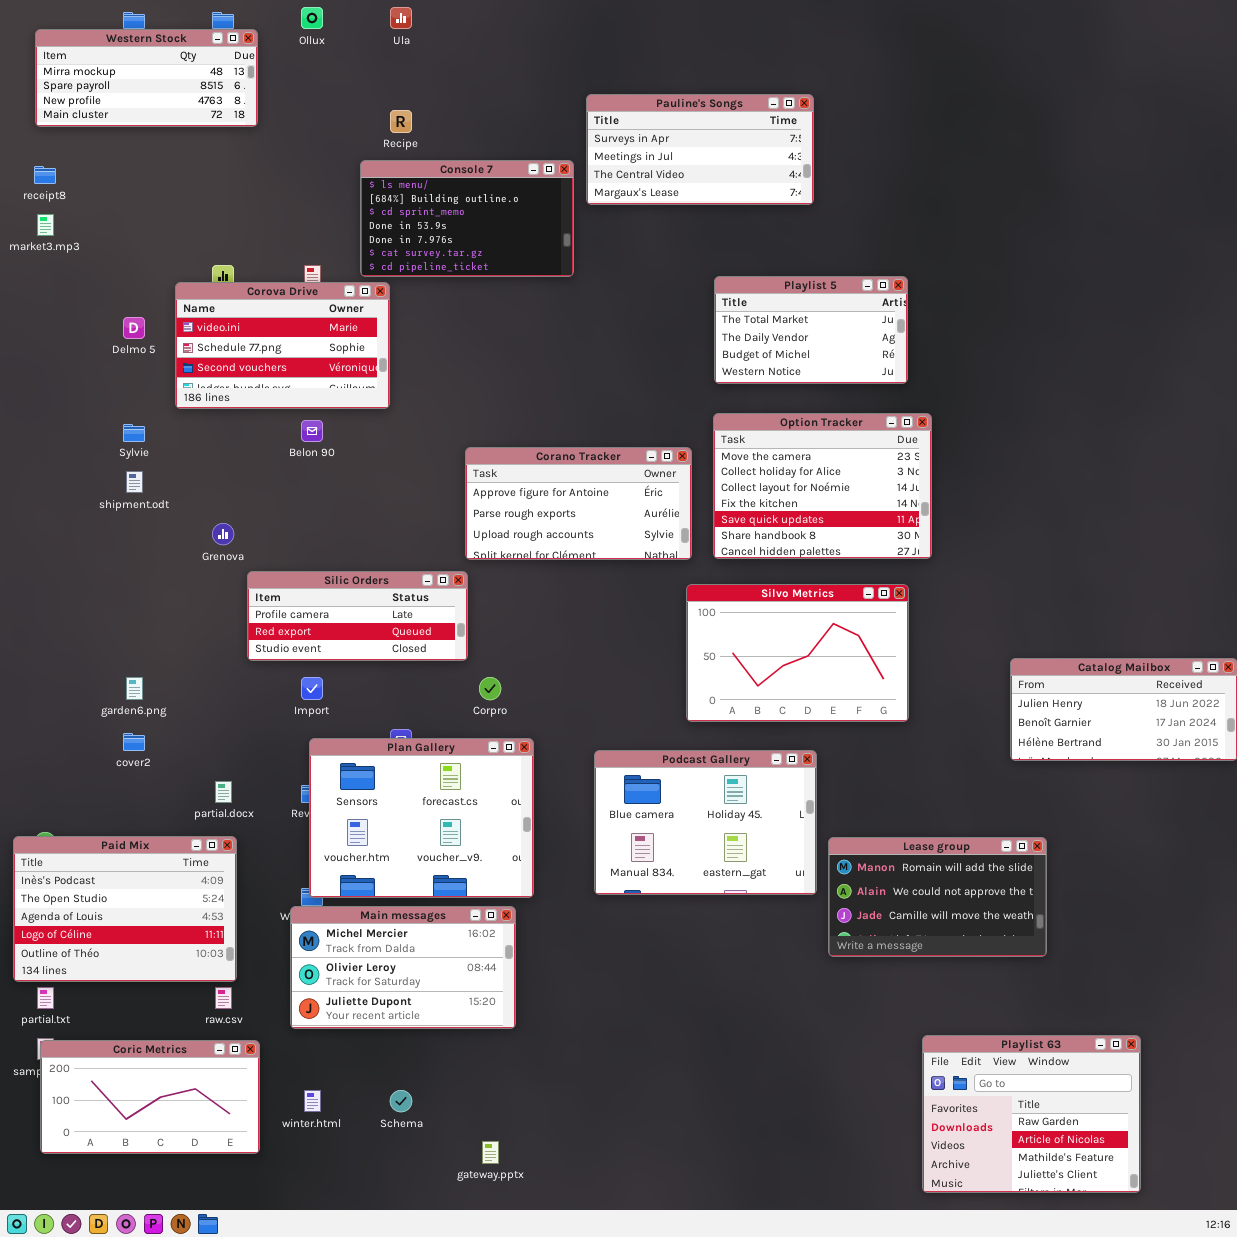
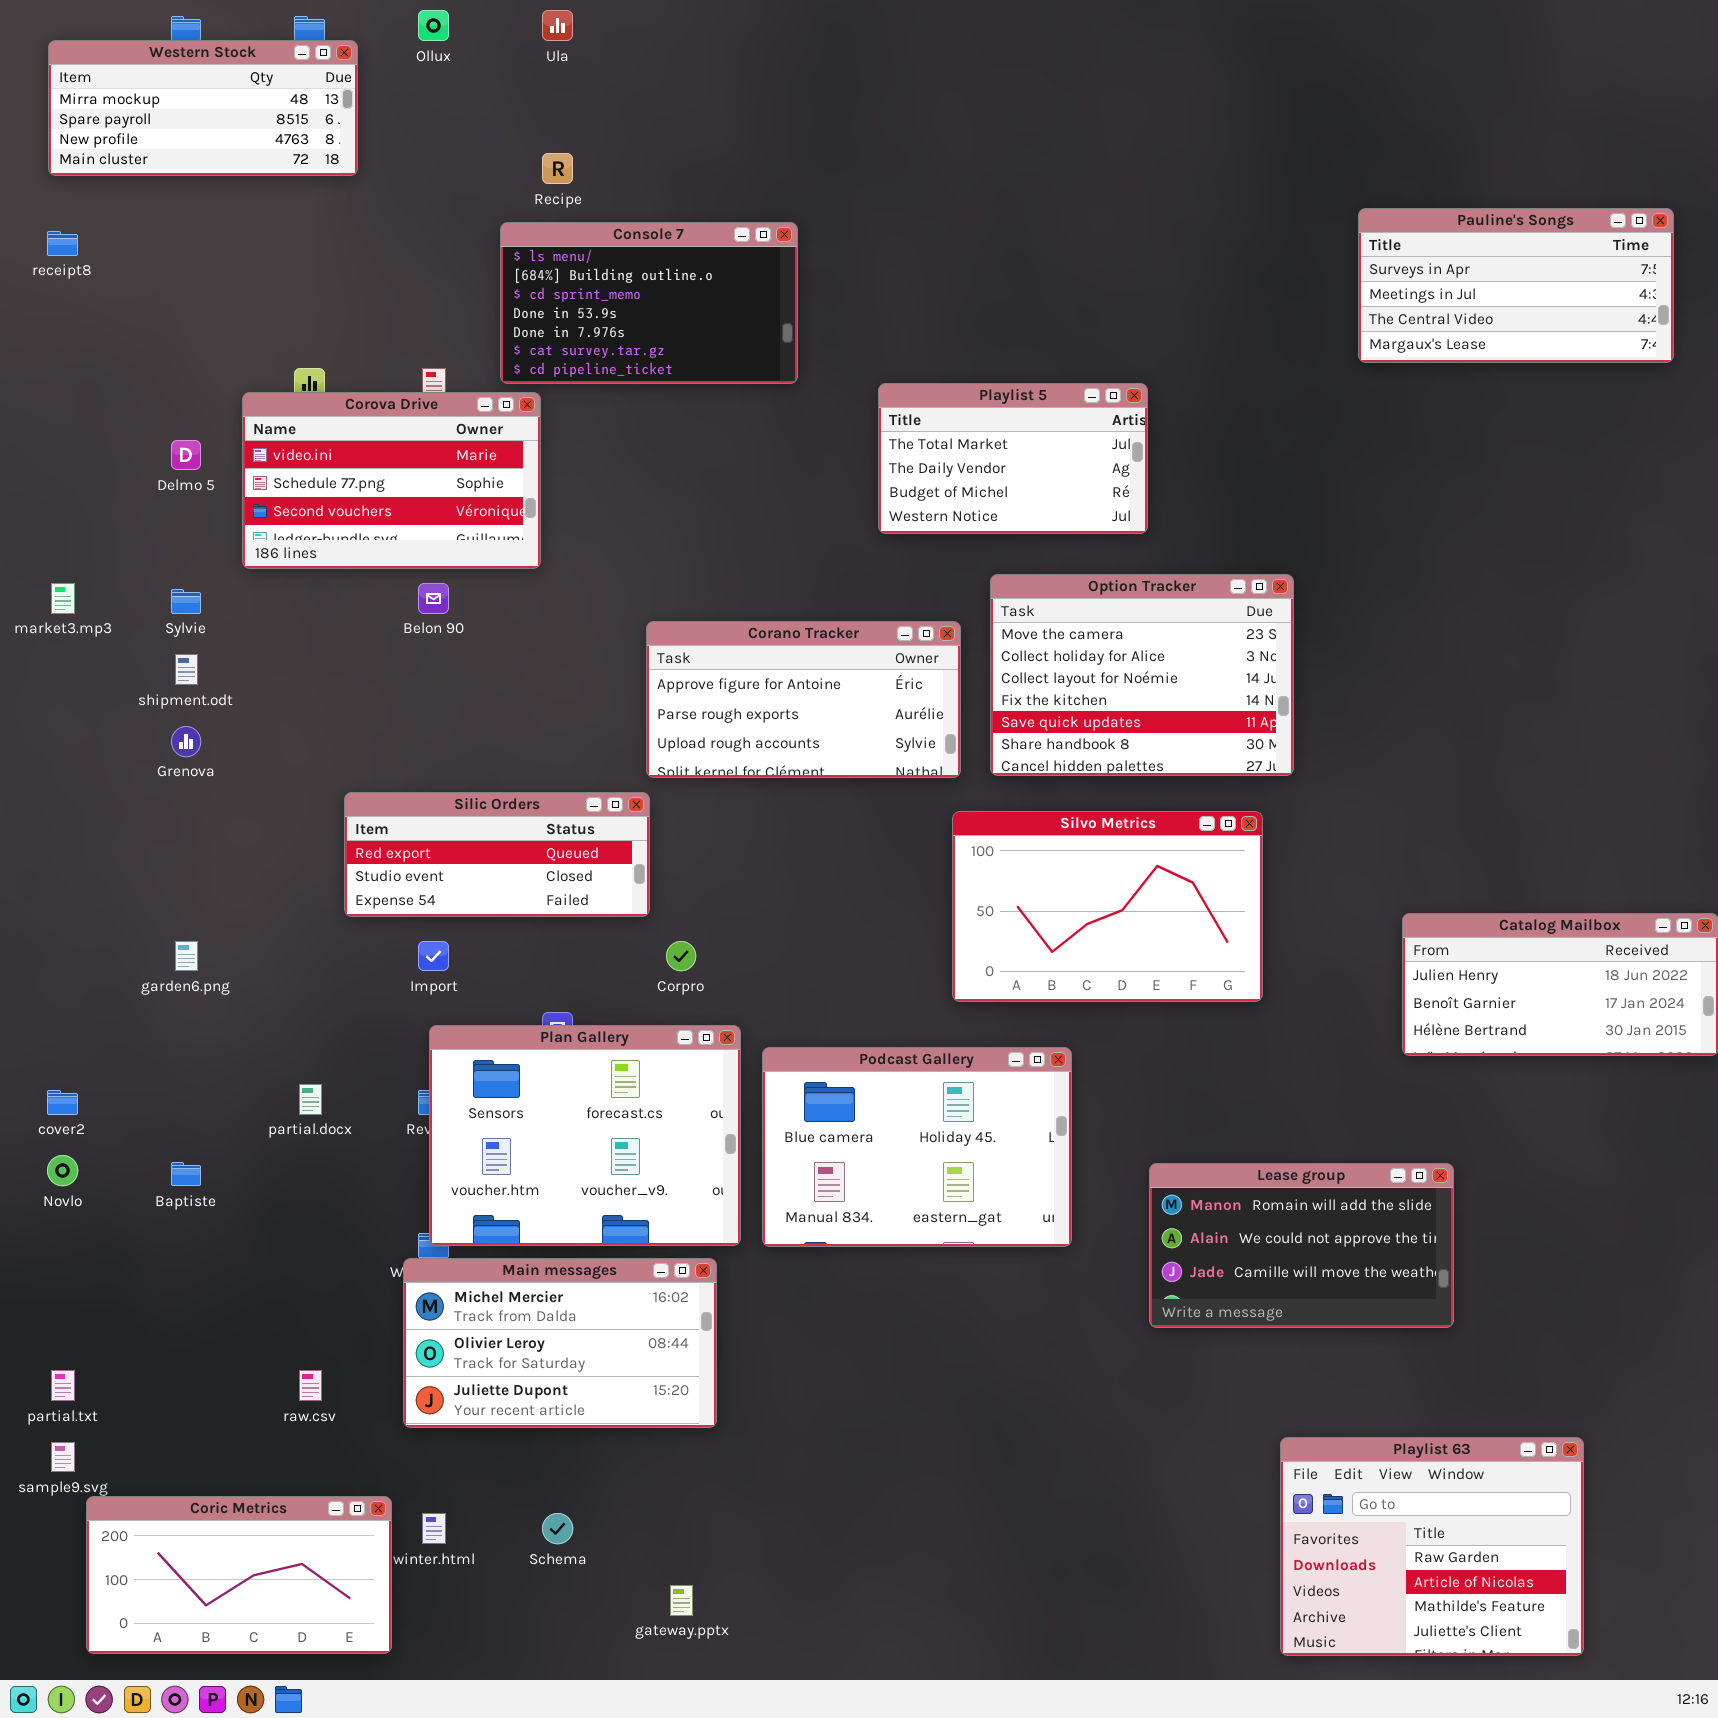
Pauline's Songs: [586,94,814,205] -> [1358,208,1674,363], moved
market3.mp3: [37,214,54,236] -> [51,583,75,614], moved
Playlist 5: [714,276,908,384] -> [878,383,1148,534], moved
Grenova: [212,523,234,545] -> [171,726,201,757], moved
Silic Orders: [247,571,468,661] -> [344,792,650,917], scrolled down 1 row
cover2: [123,733,145,751] -> [47,1090,78,1115], moved
Podcast Gallery: [594,750,817,895] -> [762,1047,1072,1247], moved
Paid Mix: [13,836,237,982] -> none, closed
Coric Metrics: [40,1040,260,1154] -> [86,1496,392,1654], moved

